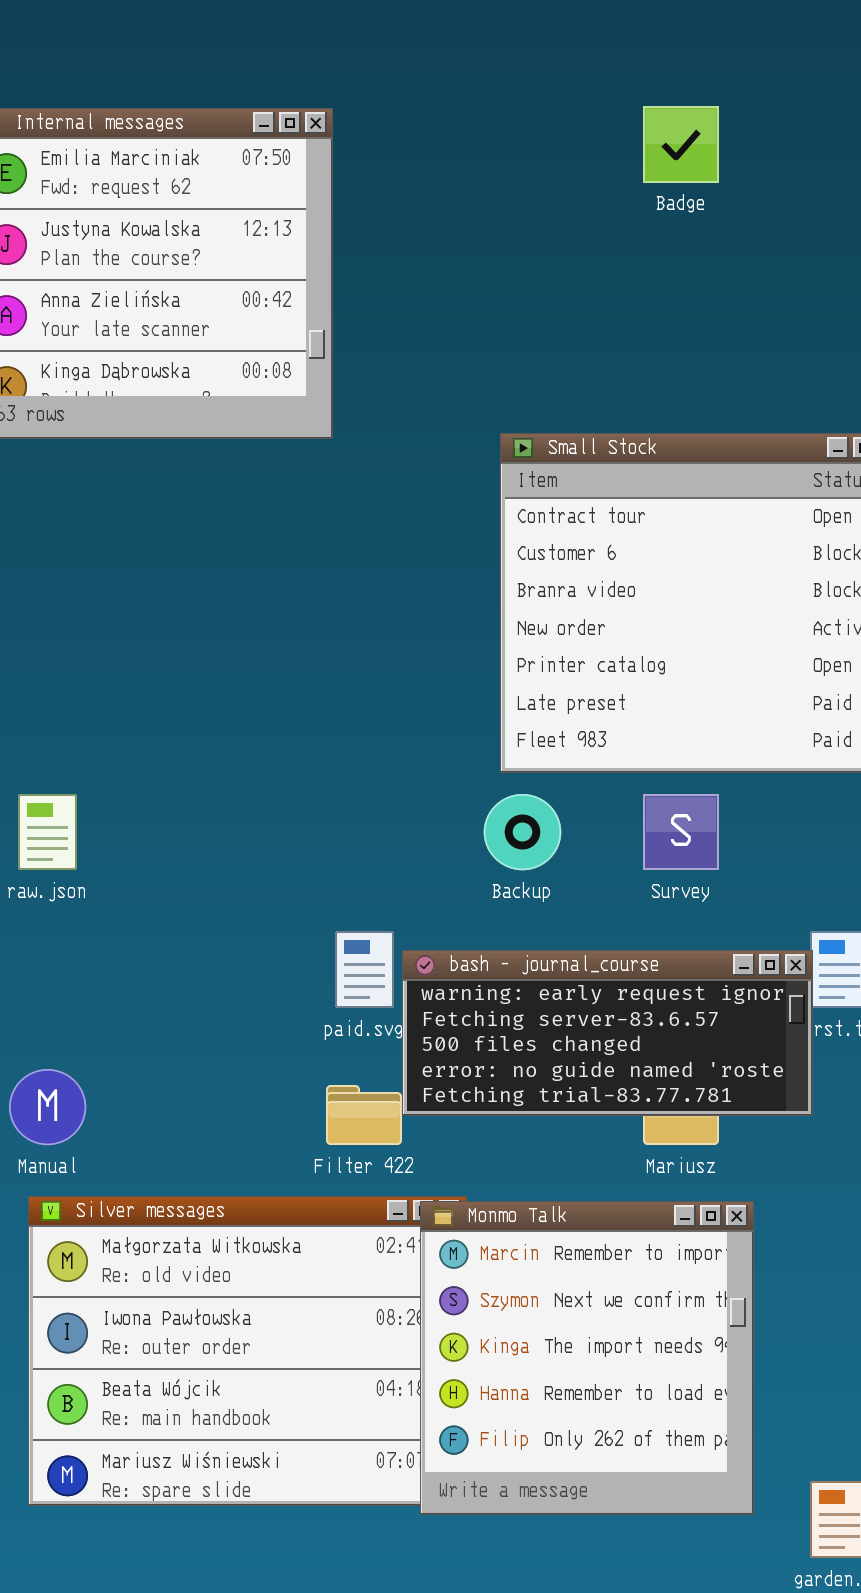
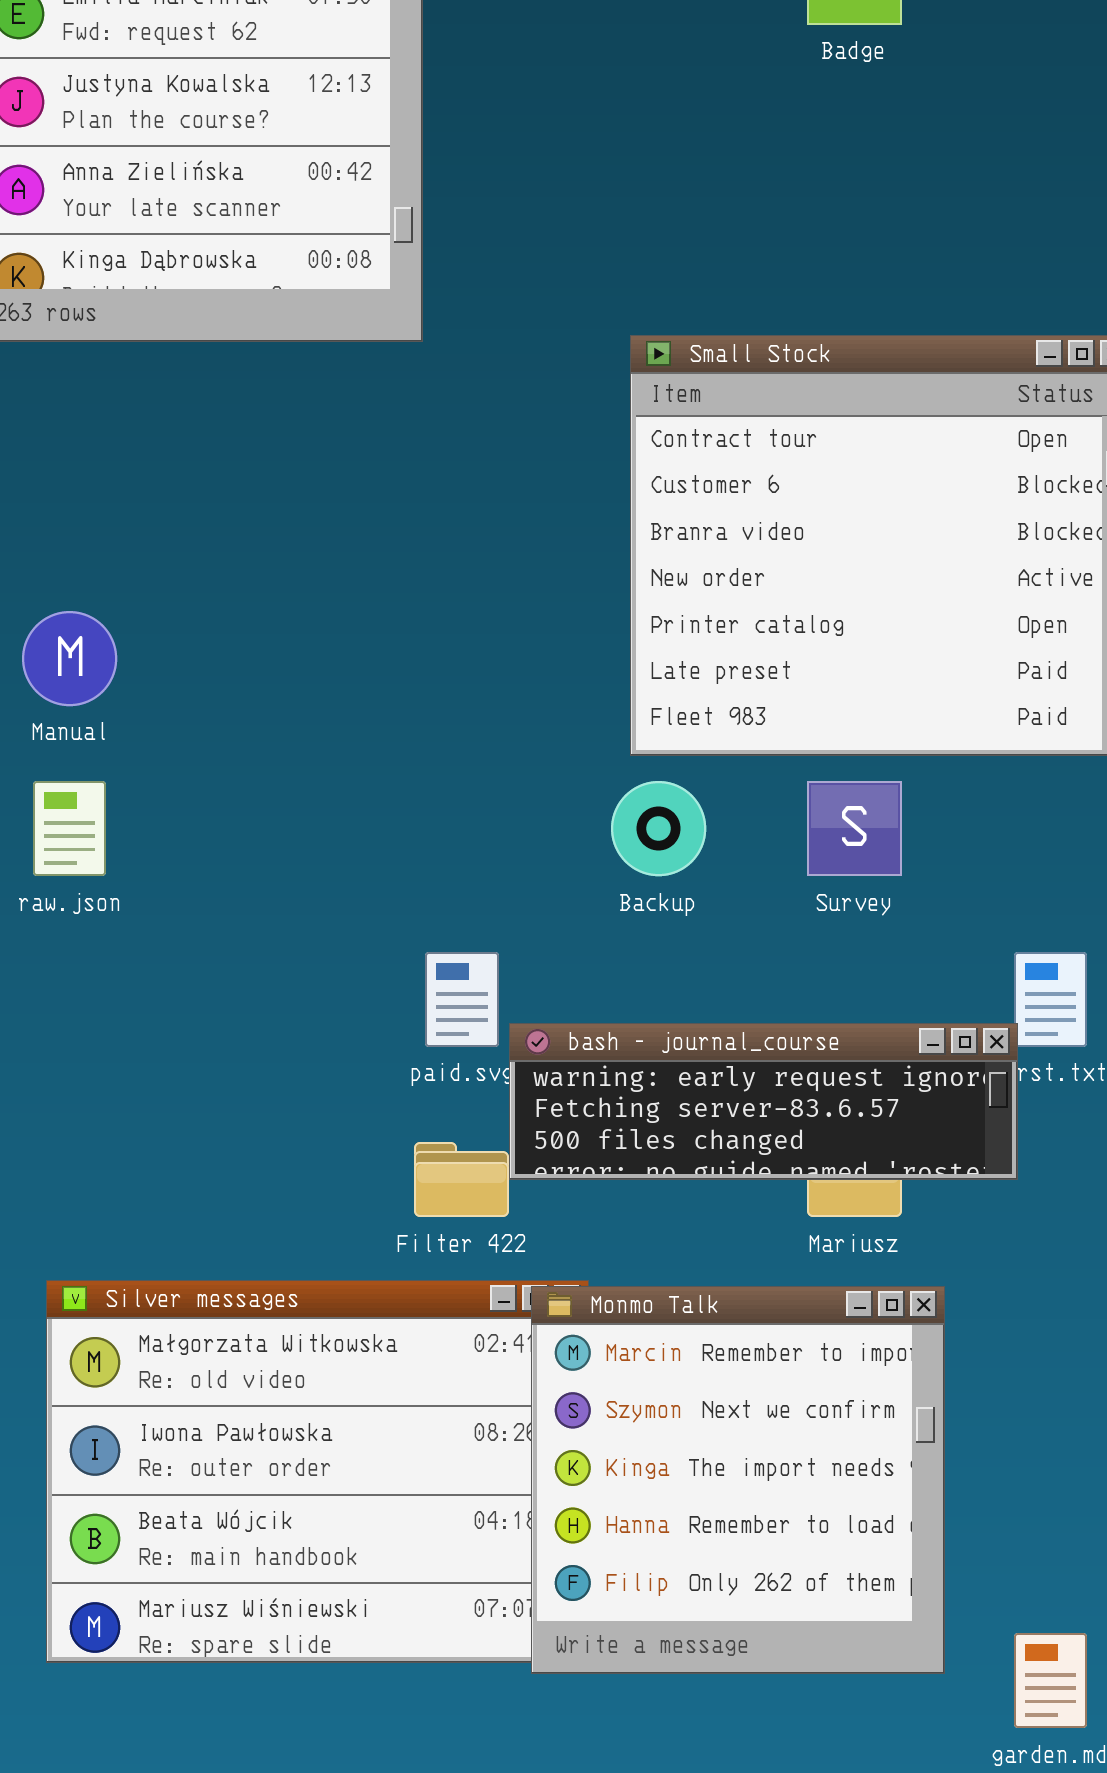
bash - journal_course: [402,950,813,1116] -> [509,1023,1018,1180], resized
Manual: [9,1069,86,1145] -> [22,611,117,706], moved

